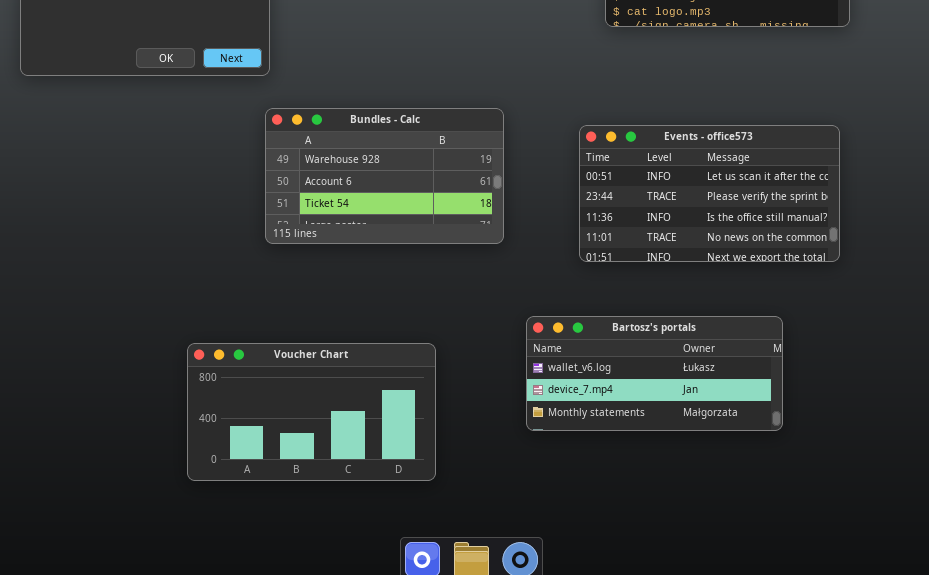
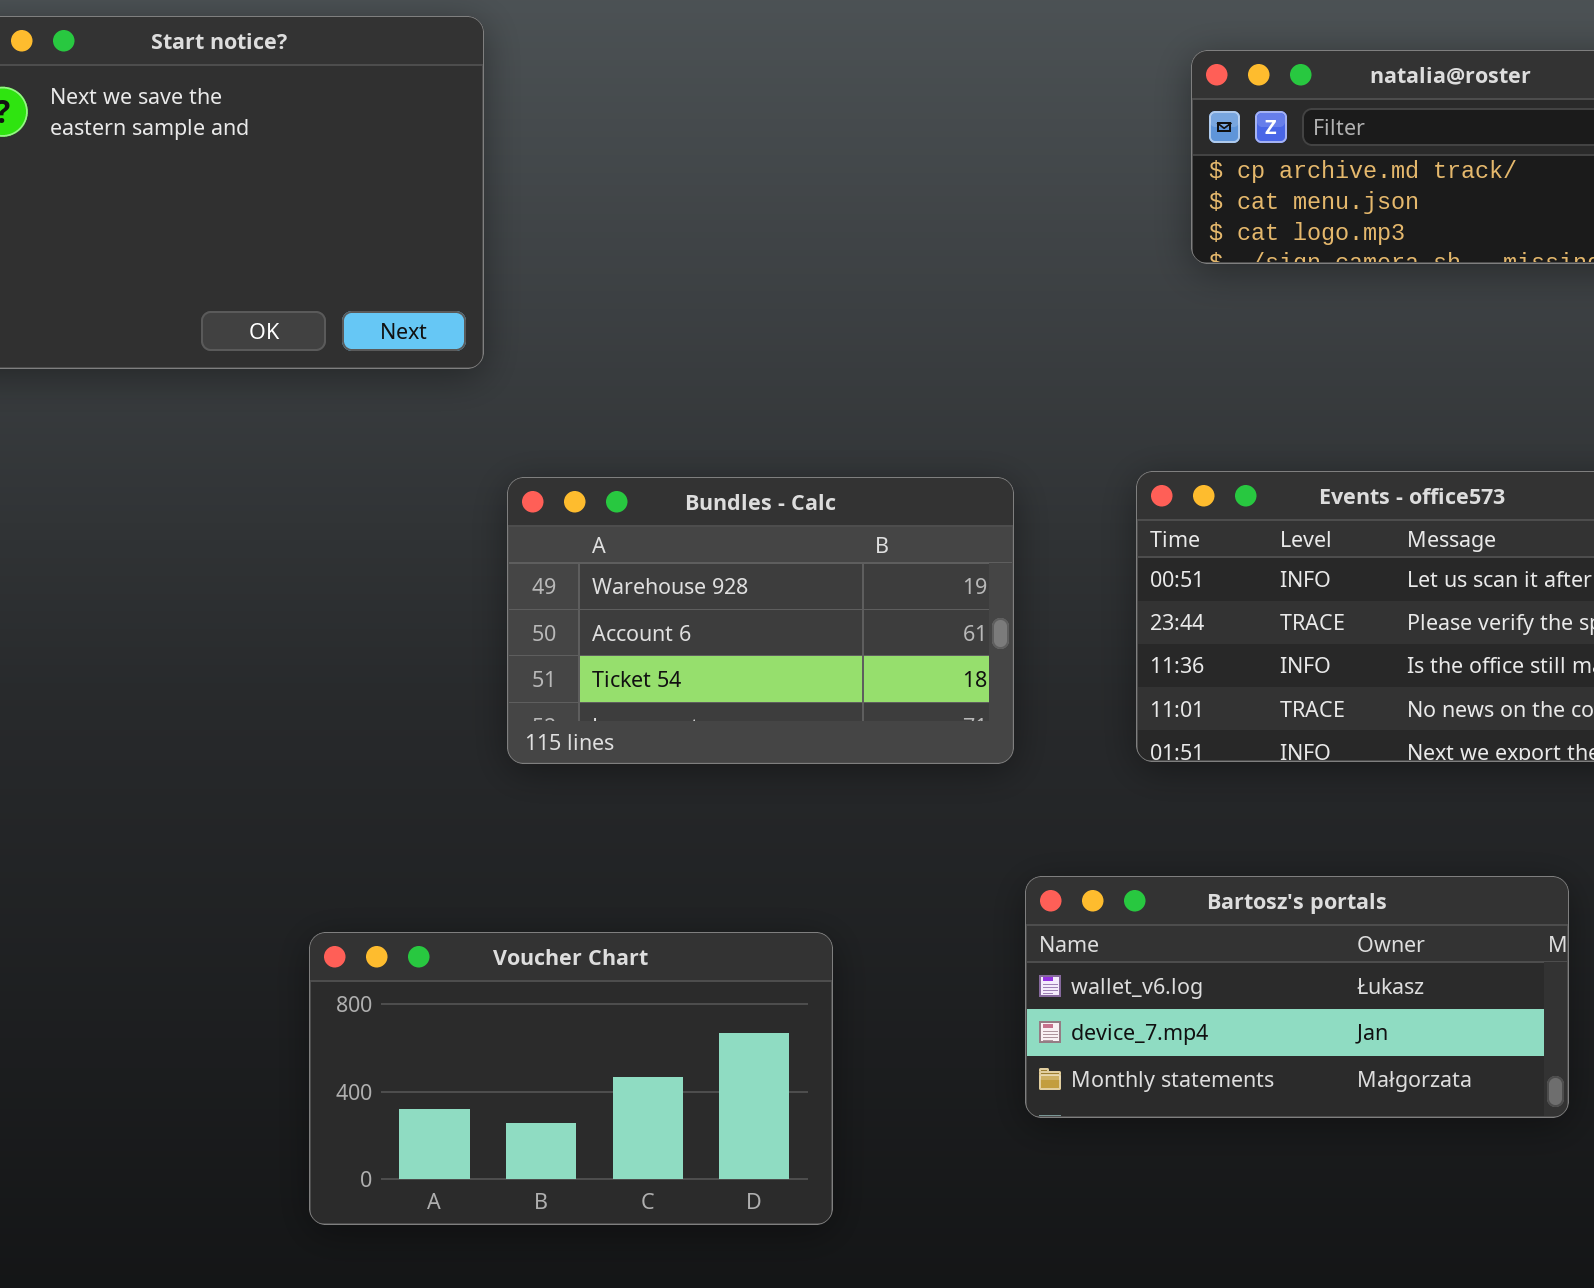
Bundles - Calc: [265,108,504,244] -> [507,477,1014,764], moved

